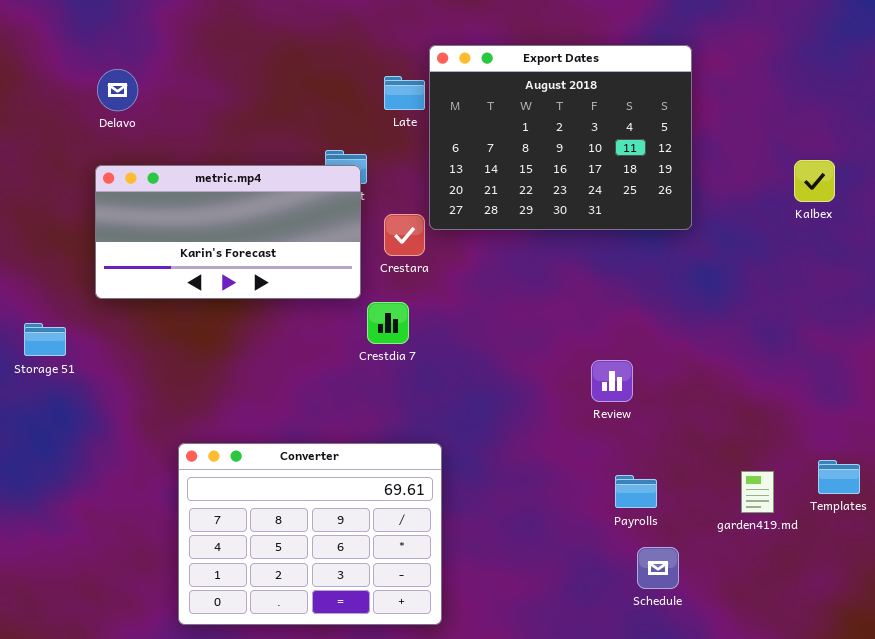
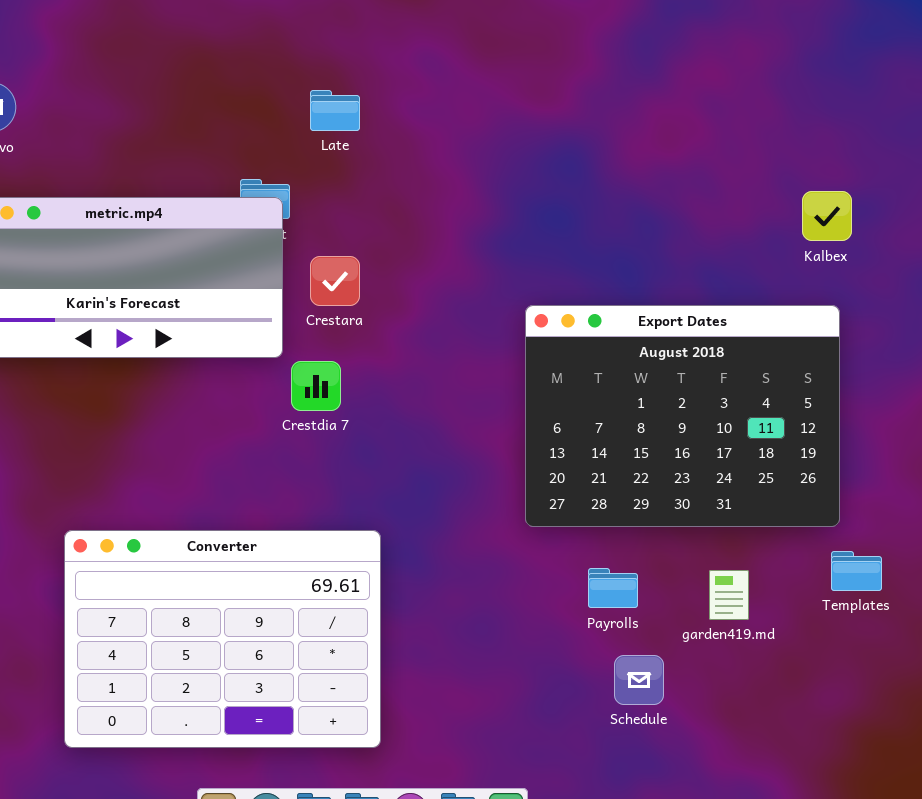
Export Dates: [429,45,692,230] -> [525,305,840,527], moved
garden419.md: [741,471,774,513] -> [709,570,749,620], moved

